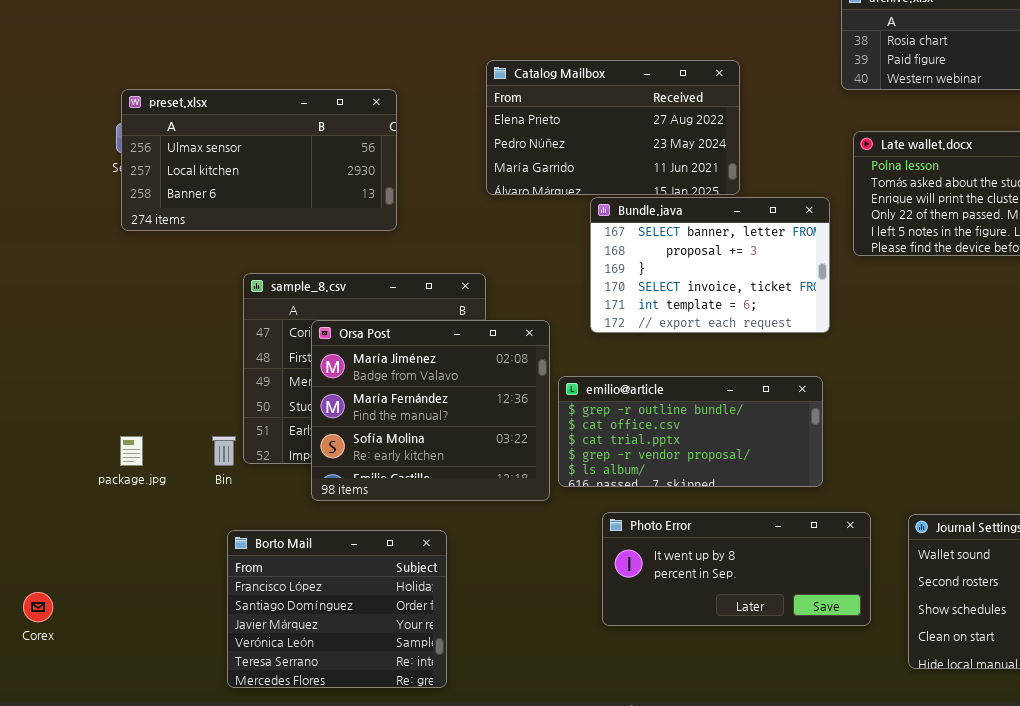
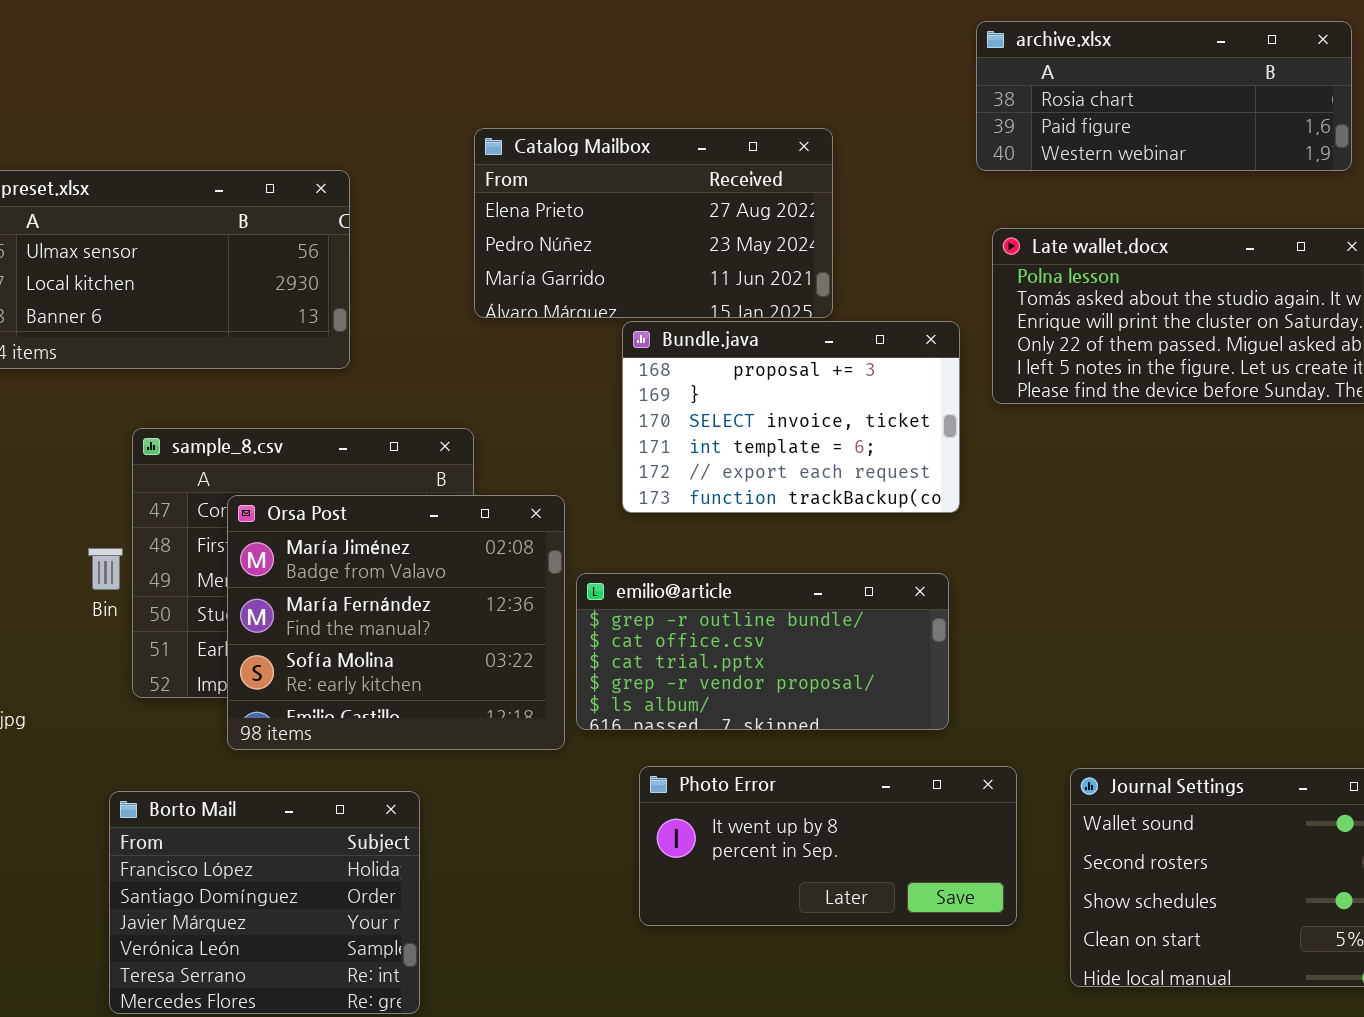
Bundle.java: [590,197,830,333] -> [622,321,960,513], scrolled down 1 row
Bin: [212,436,236,466] -> [88,548,123,590], moved

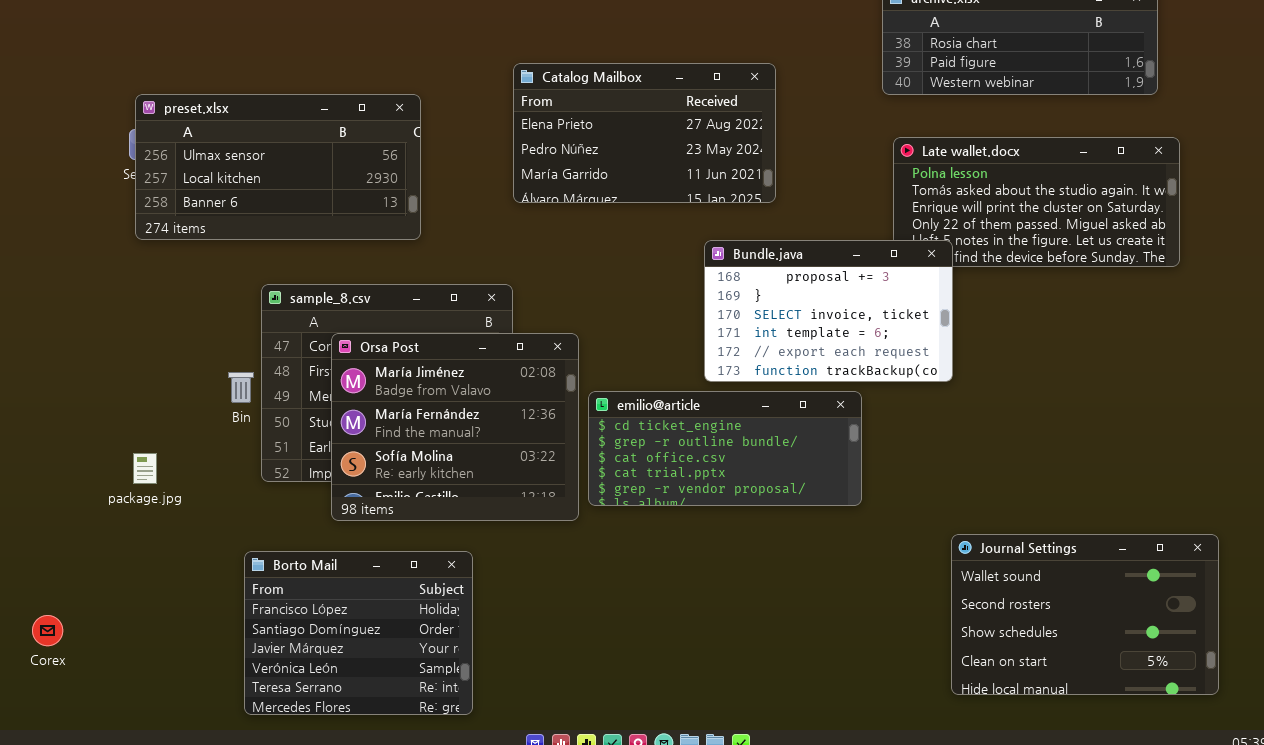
Bundle.java: [622,321,960,513] -> [704,240,953,382], moved
emilio@article: [576,573,949,730] -> [588,391,862,506], scrolled up 1 row
Photo Error: [639,766,1017,926] -> none, closed

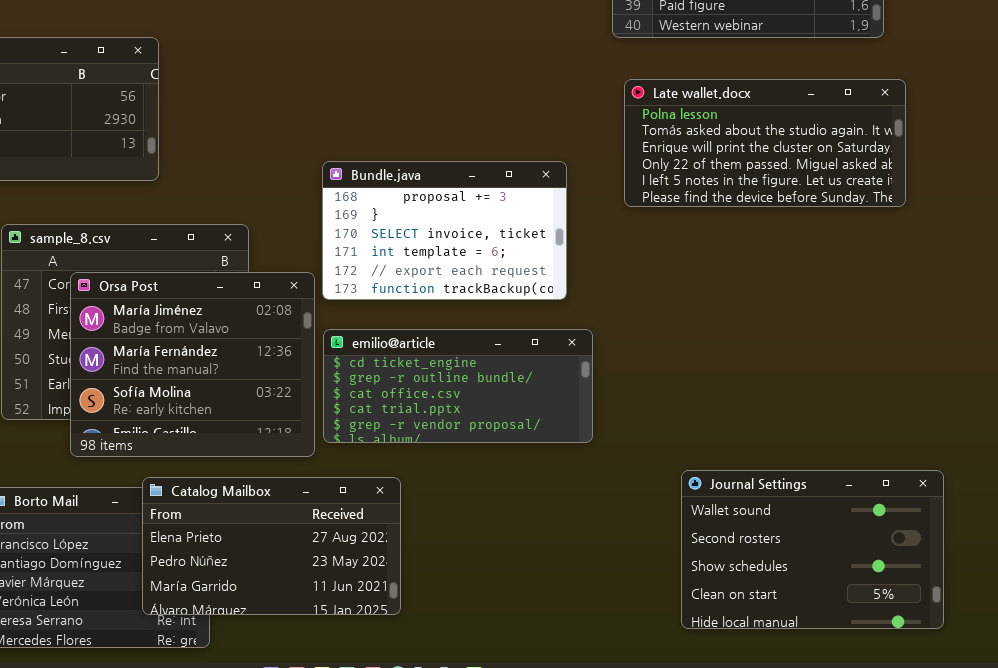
Catalog Mailbox: [513,63,776,203] -> [142,477,401,615], moved
Bundle.java: [704,240,953,382] -> [322,161,567,300], moved

